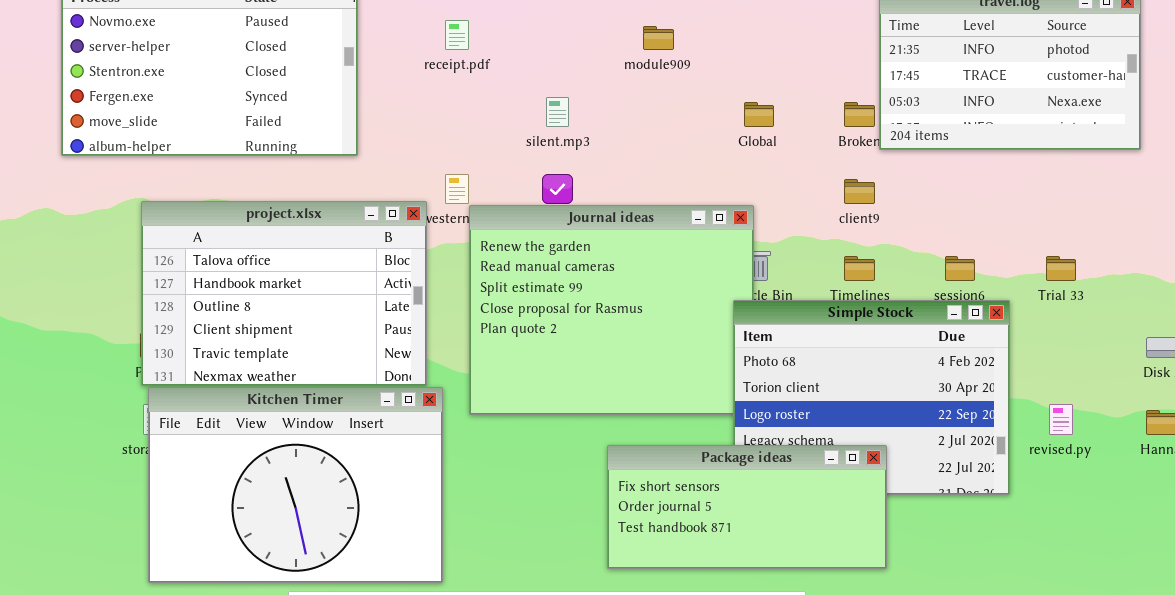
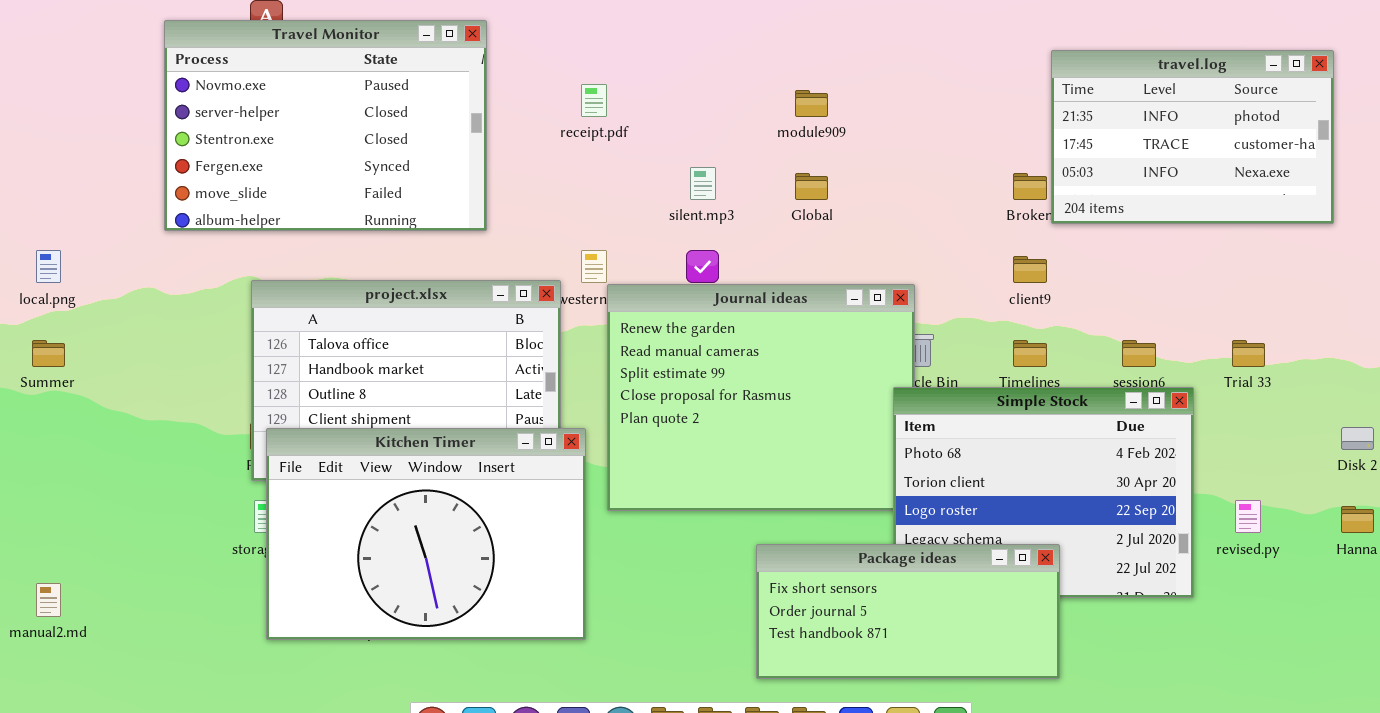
Global: [744,102,774,127] -> [795,173,828,200], moved
Kitchen Timer: [148,387,443,583] -> [266,428,586,640], moved

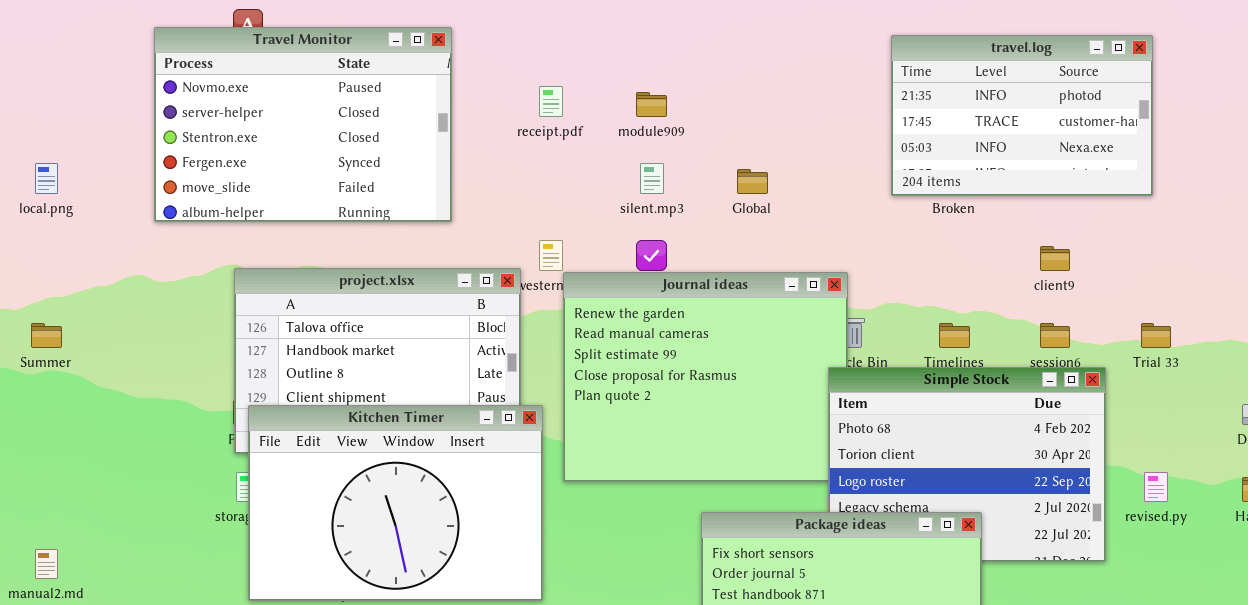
travel.log: [1051,50,1334,224] -> [891,35,1153,196], moved
module909: [795,90,828,117] -> [636,92,667,117], moved
local.png: [36,250,61,283] -> [35,163,58,194], moved
client9: [1013,256,1047,283] -> [1040,246,1070,271], moved

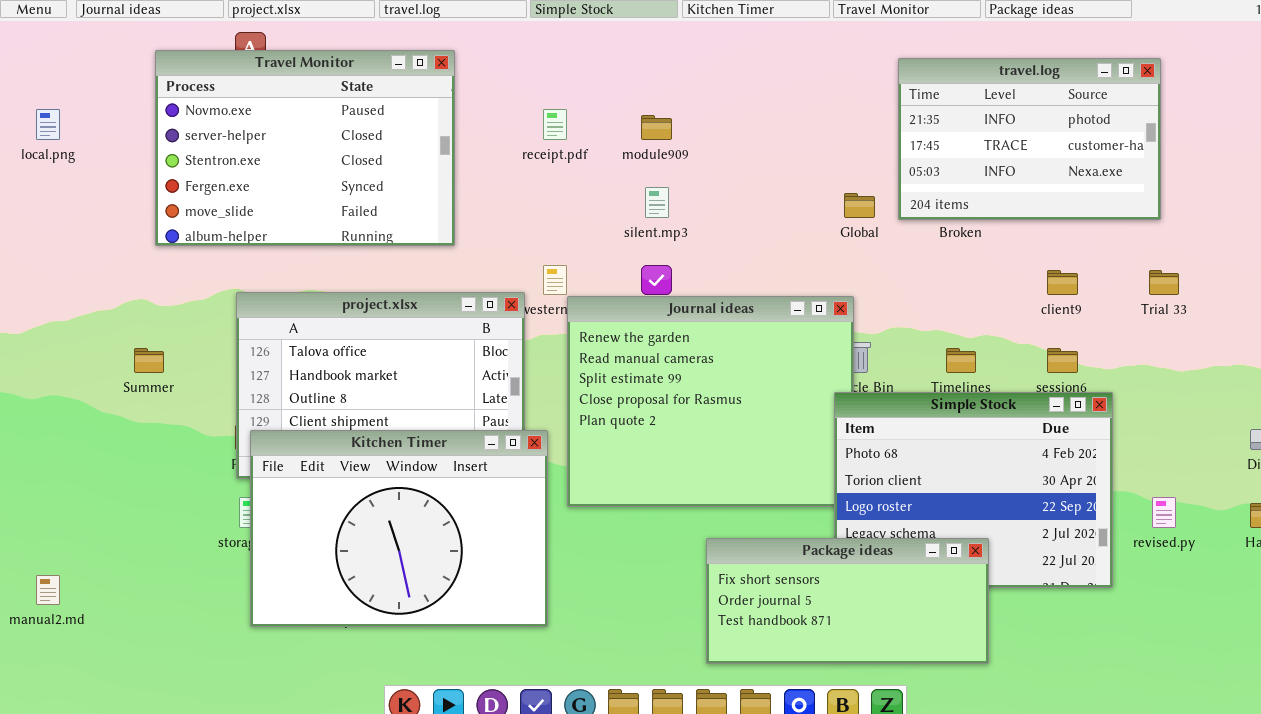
local.png: [35,163,58,194] -> [36,109,60,140], moved
Global: [737,169,768,194] -> [844,193,875,218], moved
Summer: [31,323,62,348] -> [134,348,164,373], moved
Trial 33: [1141,323,1171,348] -> [1149,270,1179,295], moved

